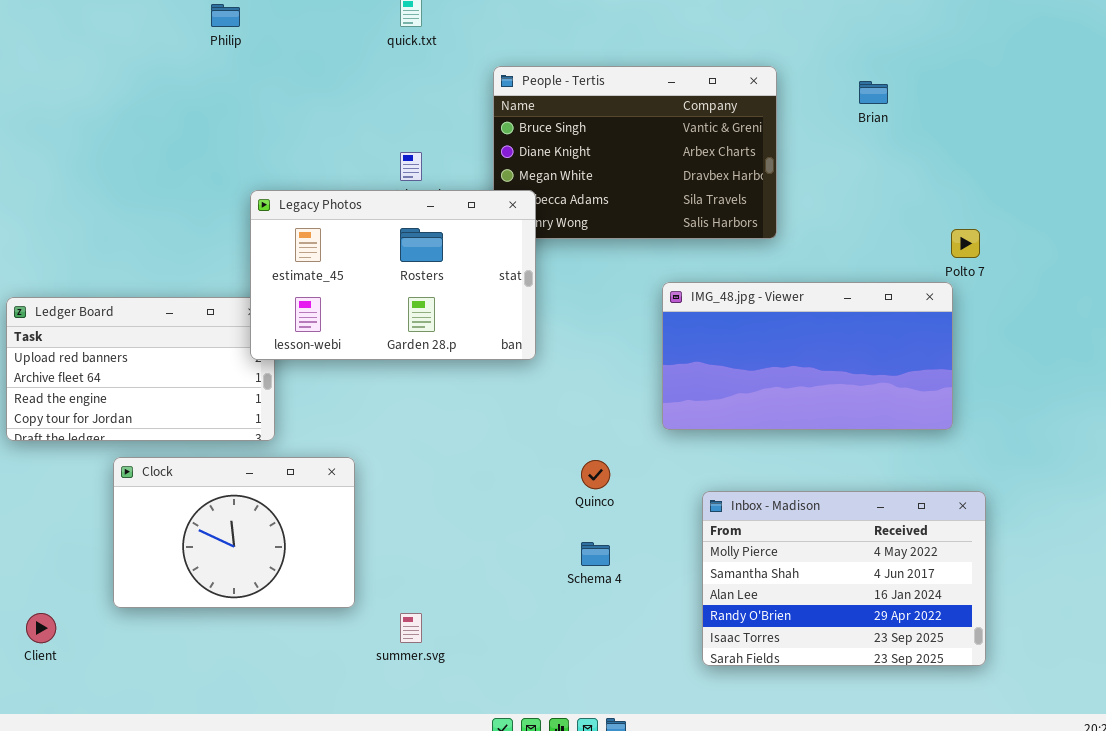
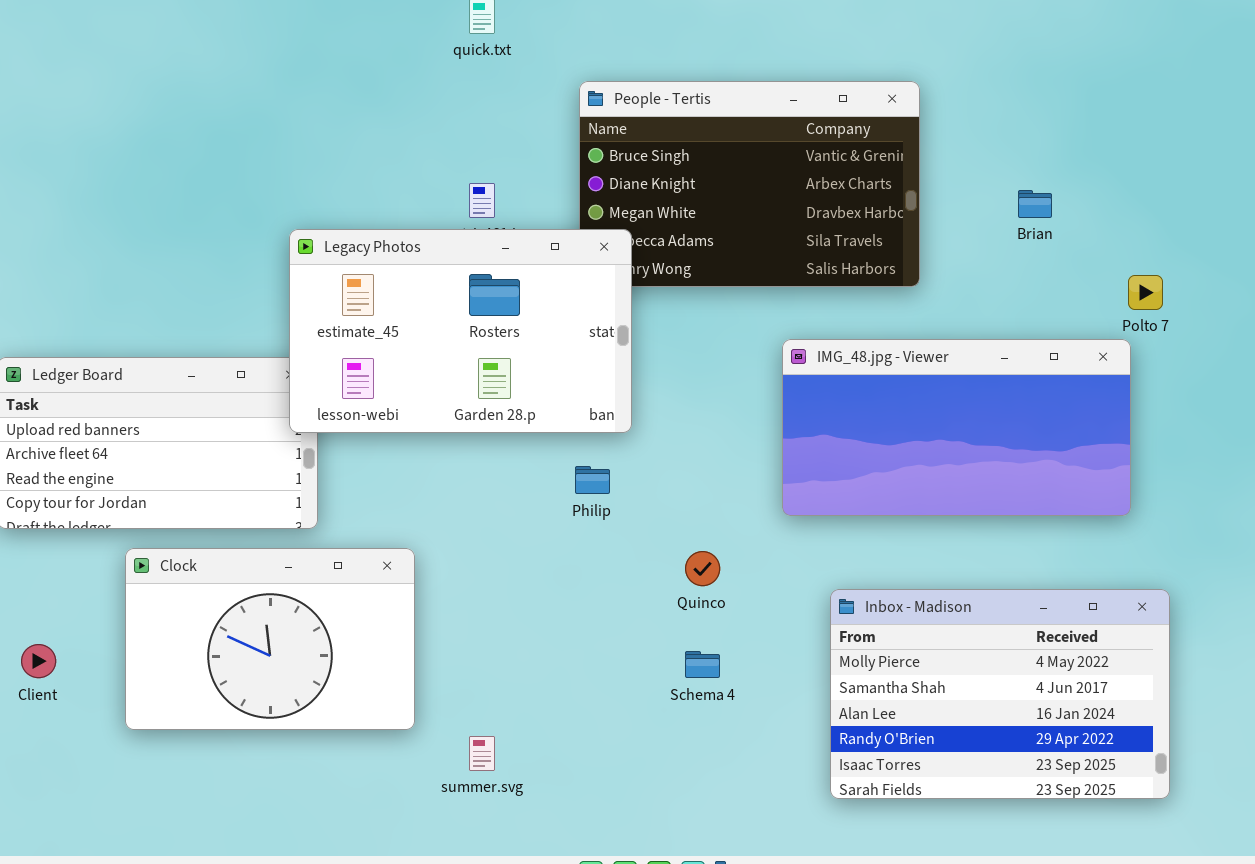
Philip: [211,4,240,27] -> [575,466,610,494], moved
Brian: [859,81,888,104] -> [1018,190,1052,218], moved
Client: [26,613,56,643] -> [21,644,56,678], moved

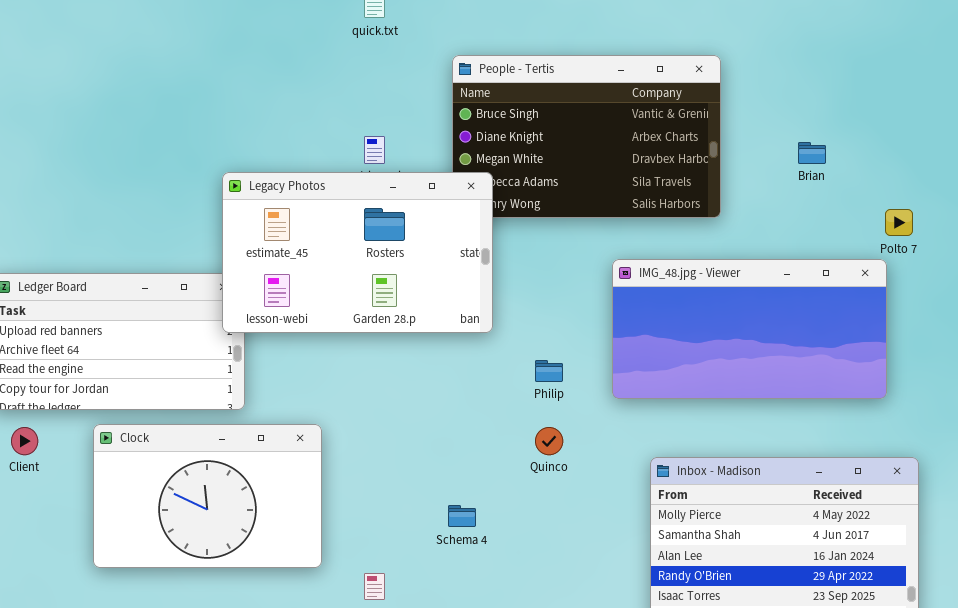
Philip: [575,466,610,494] -> [535,360,563,382], moved
Client: [21,644,56,678] -> [11,427,38,455], moved
Schema 4: [685,651,720,678] -> [448,505,476,527], moved

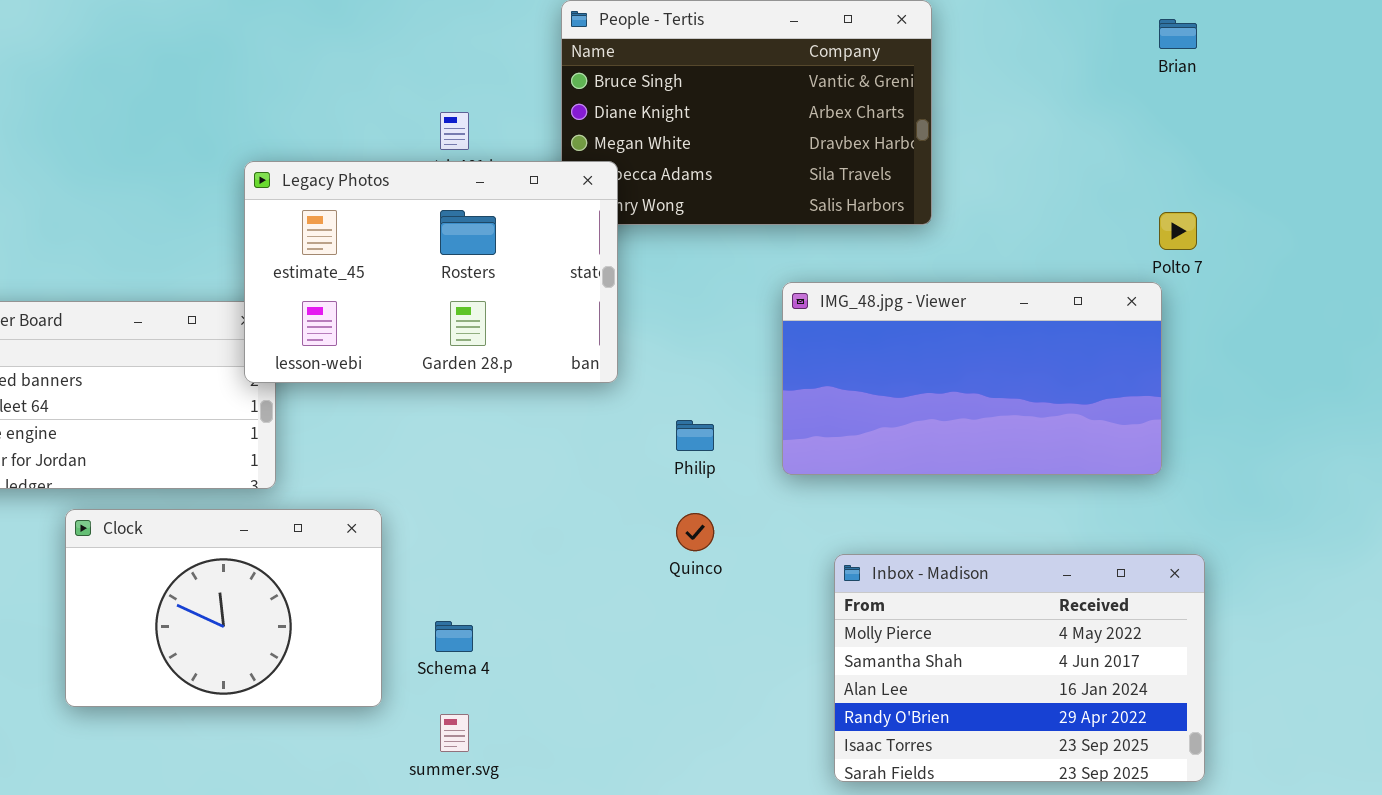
Brian: [798,142,826,164] -> [1159,19,1197,49], moved
Schema 4: [448,505,476,527] -> [435,621,473,652], moved

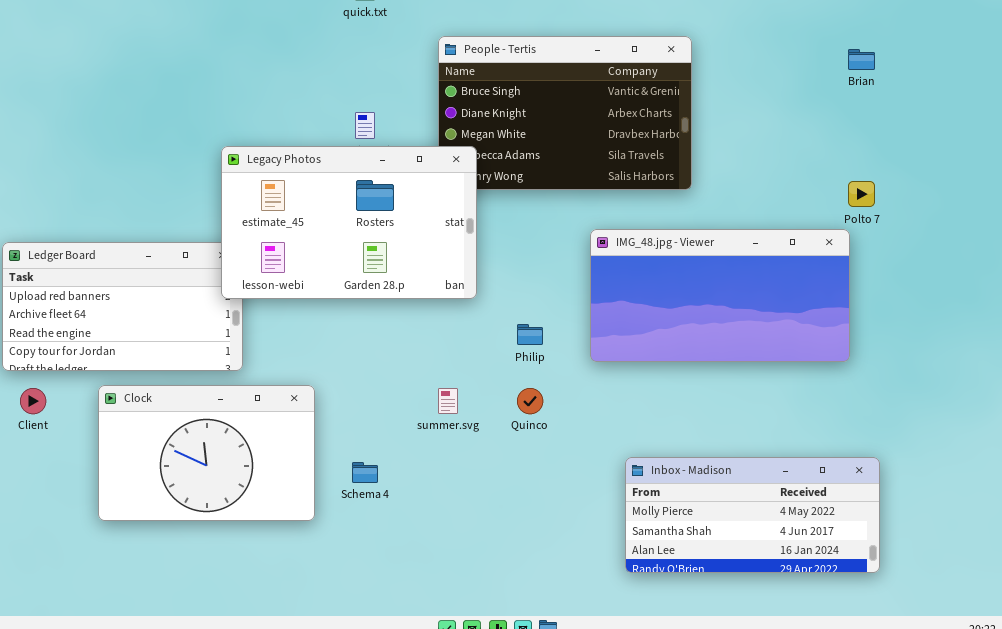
Inbox - Madison: [834,554,1205,782] -> [625,457,880,573], resized
summer.svg: [440,714,469,752] -> [438,388,458,414], moved

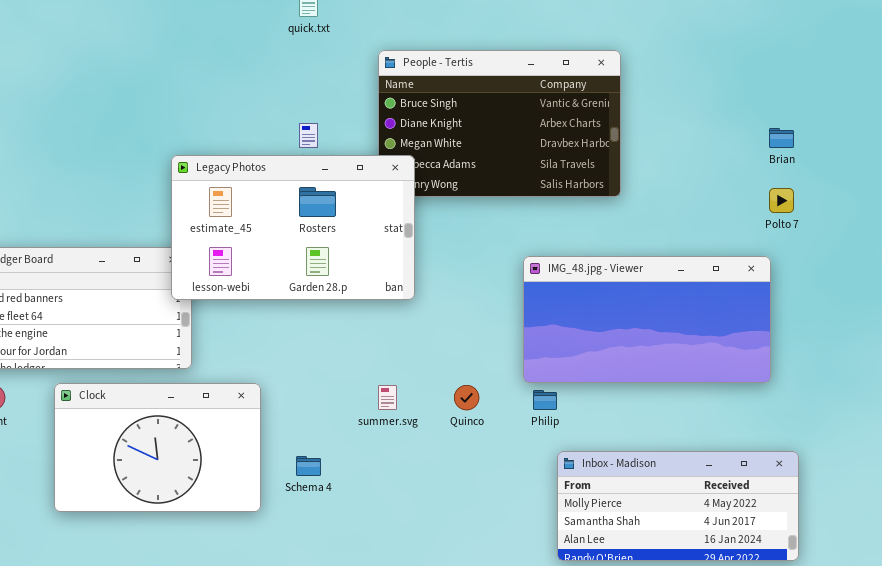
Brian: [848,49,875,70] -> [769,128,794,148], moved
IMG_48.jpg - Viewer: [590,229,850,362] -> [523,256,771,383], moved
Philip: [517,324,543,345] -> [533,390,557,410], moved

